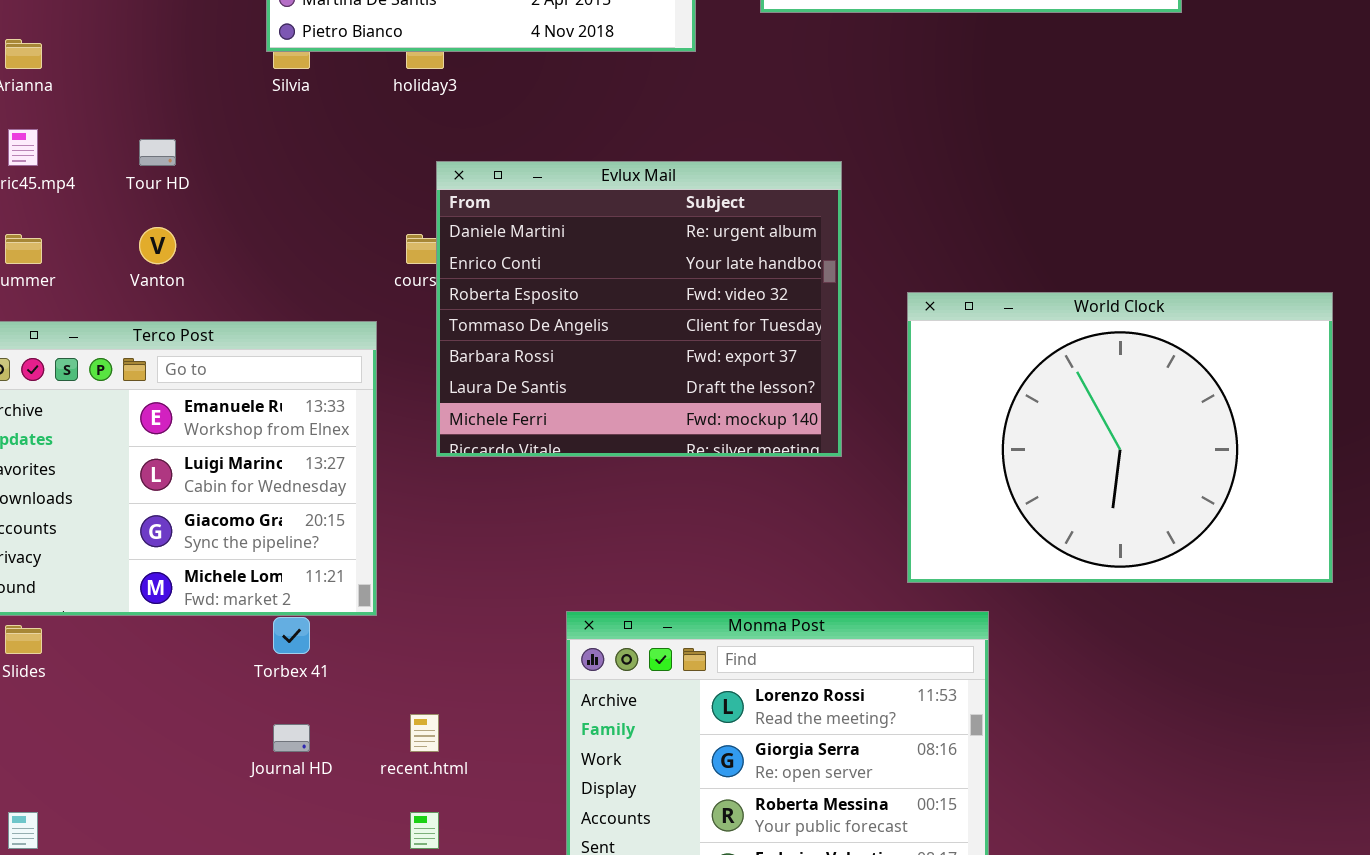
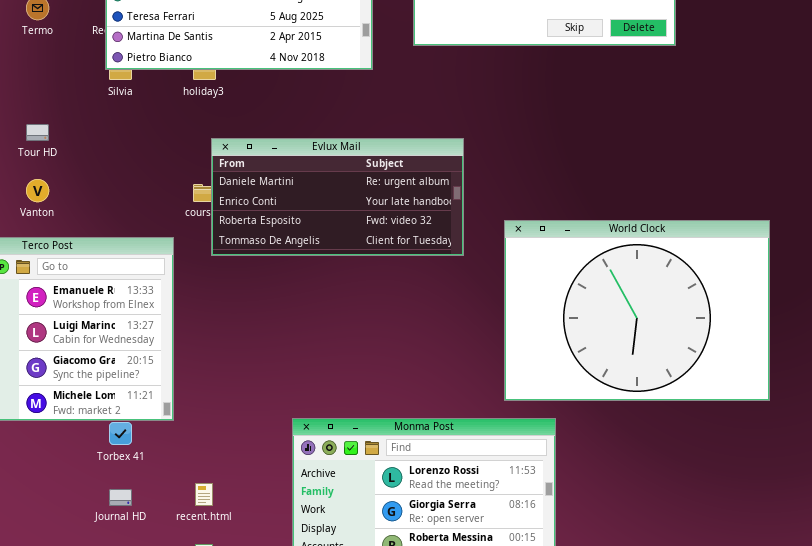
Evlux Mail: [436,161,842,457] -> [211,138,464,256], resized

